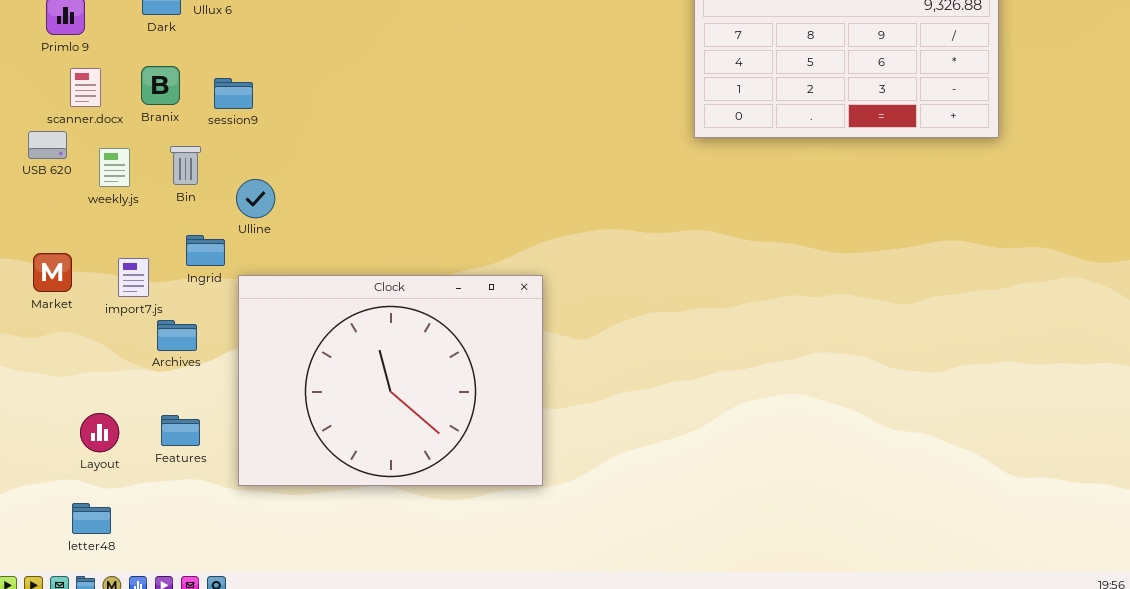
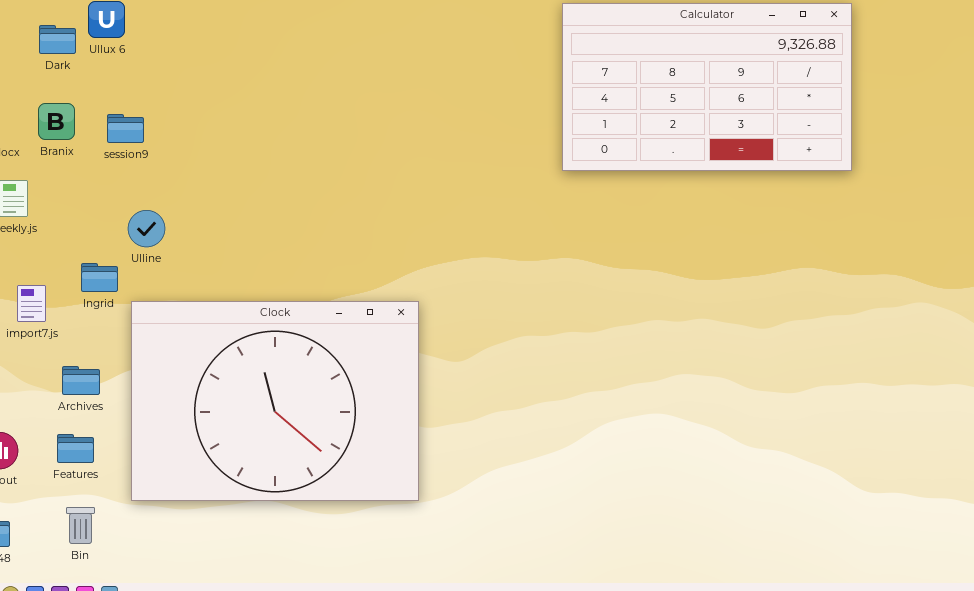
Bin: [170,146,201,185] -> [66,507,95,544], moved
Archives: [157,320,197,351] -> [62,366,100,395], moved

